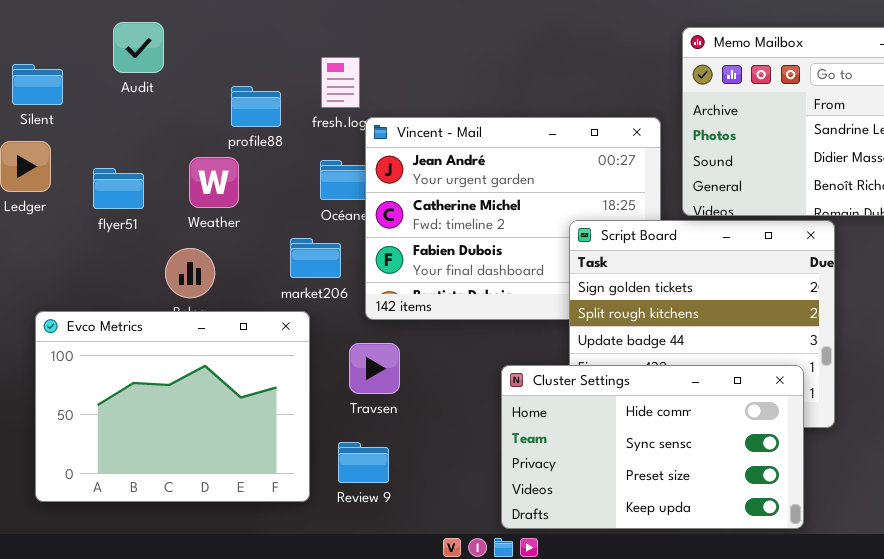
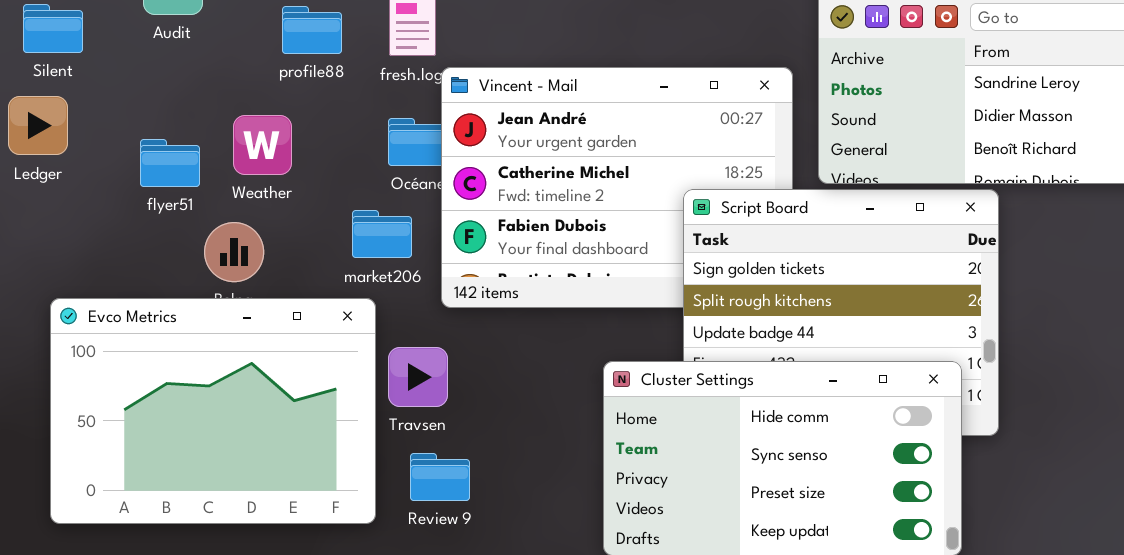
profile88: [231,86,281,127] -> [282,6,342,54], moved
flyer51: [93,168,144,209] -> [140,139,200,187], moved
Travsen: [349,343,400,394] -> [388,347,448,407], moved

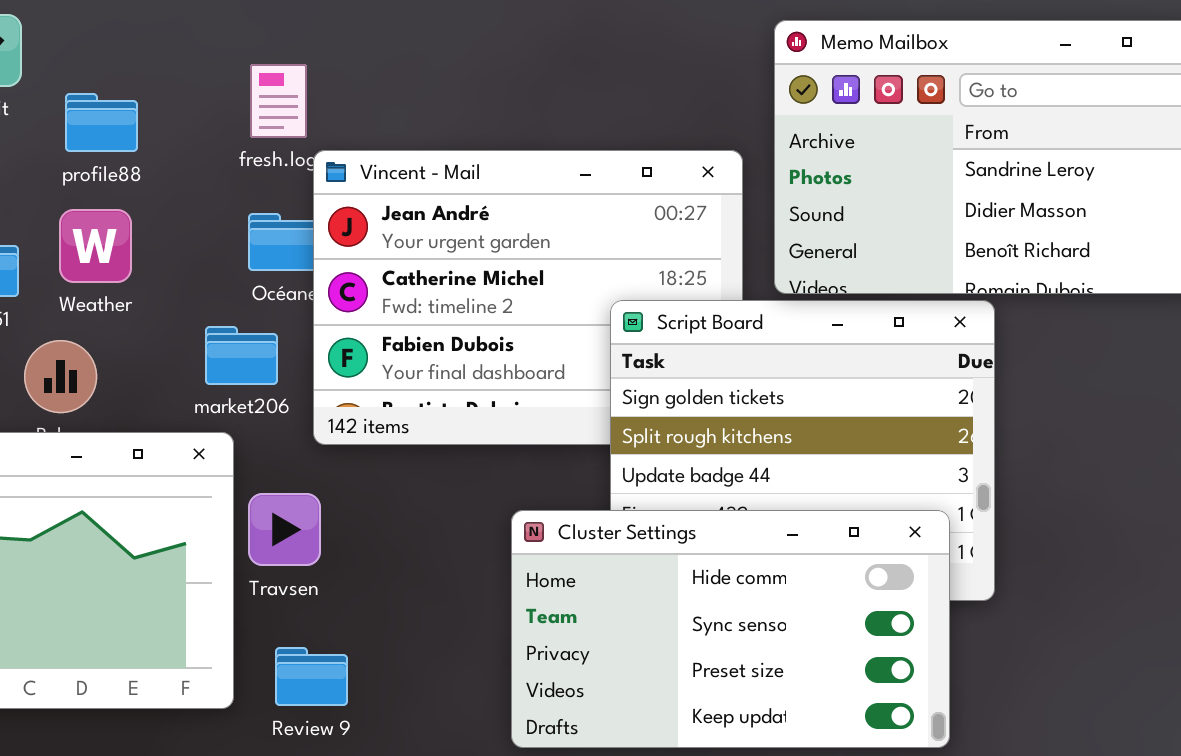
profile88: [282,6,342,54] -> [65,93,138,152], moved
Review 9: [410,453,470,501] -> [275,647,348,706], moved

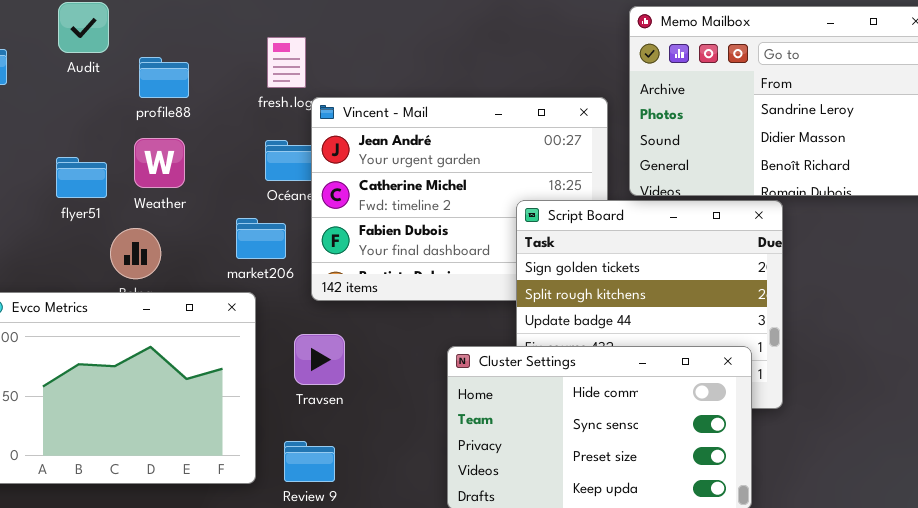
Travsen: [248,493,321,566] -> [294,334,345,385], moved

